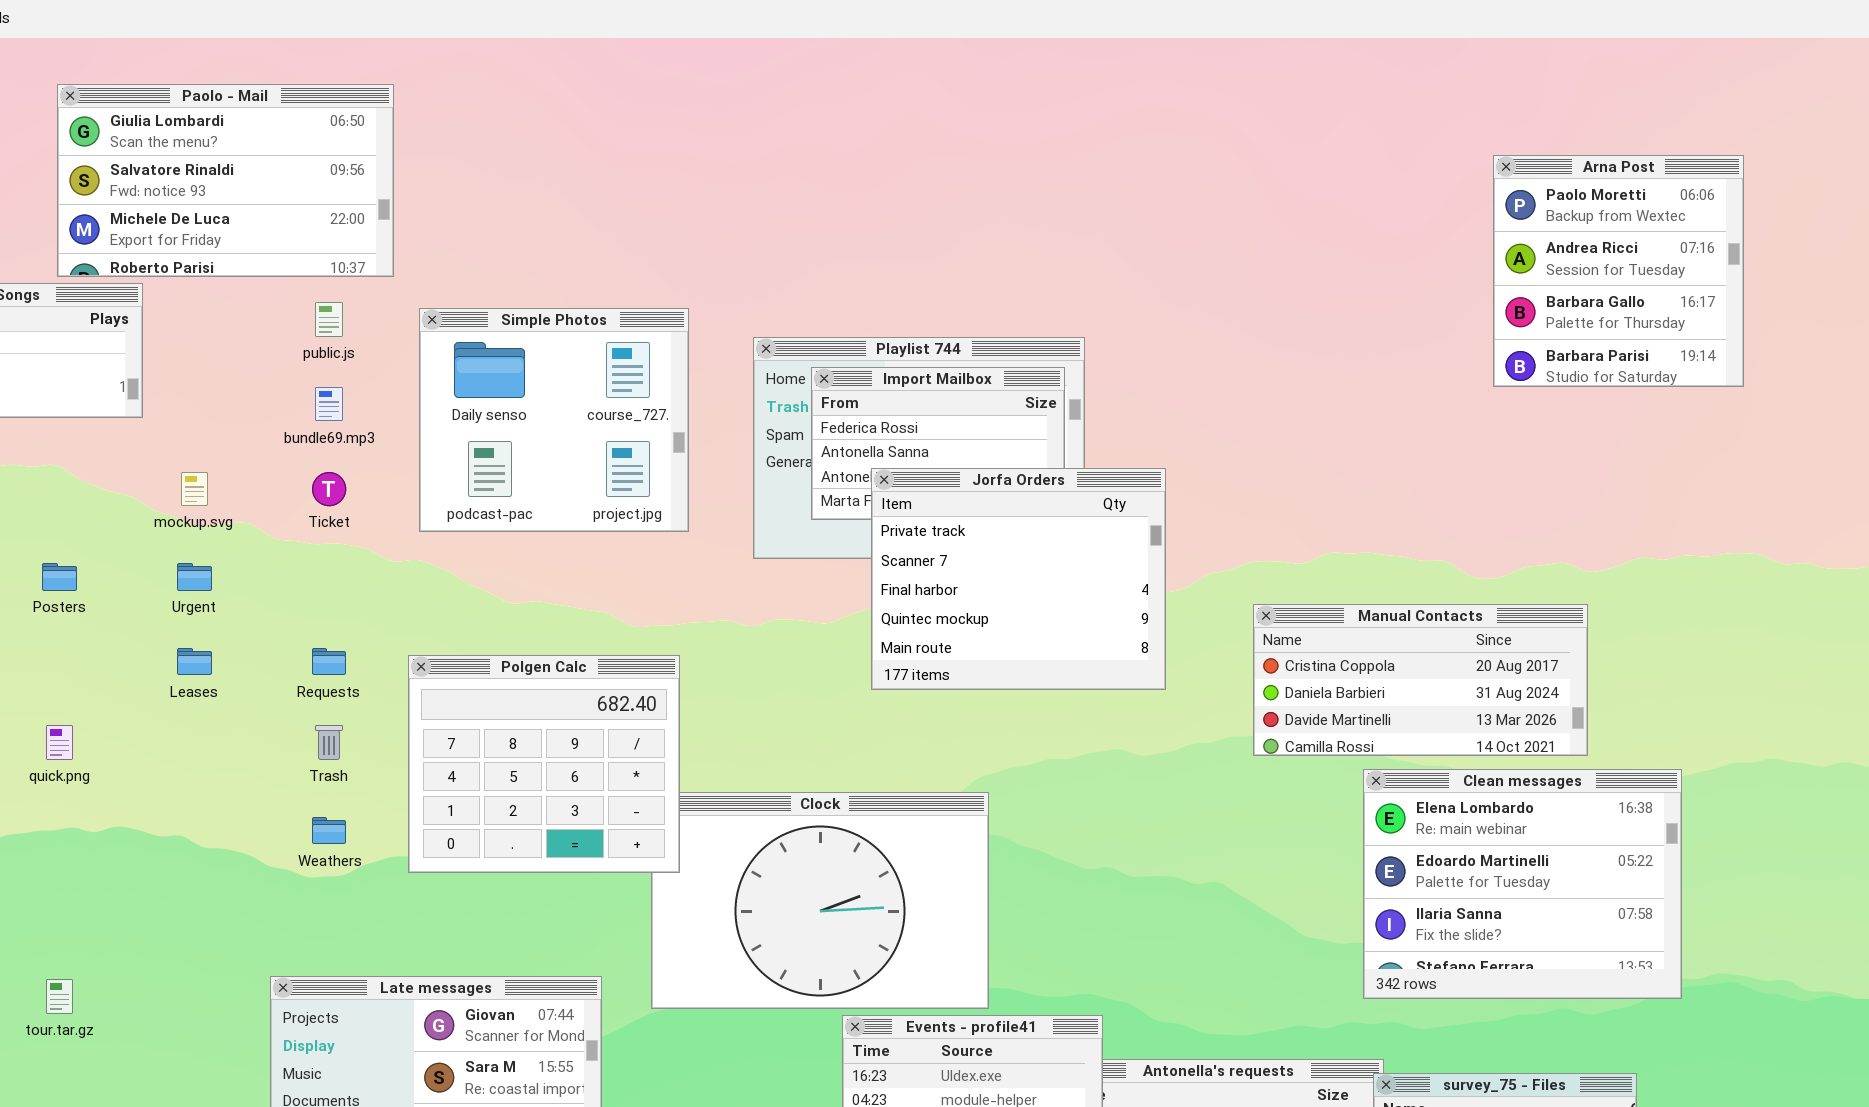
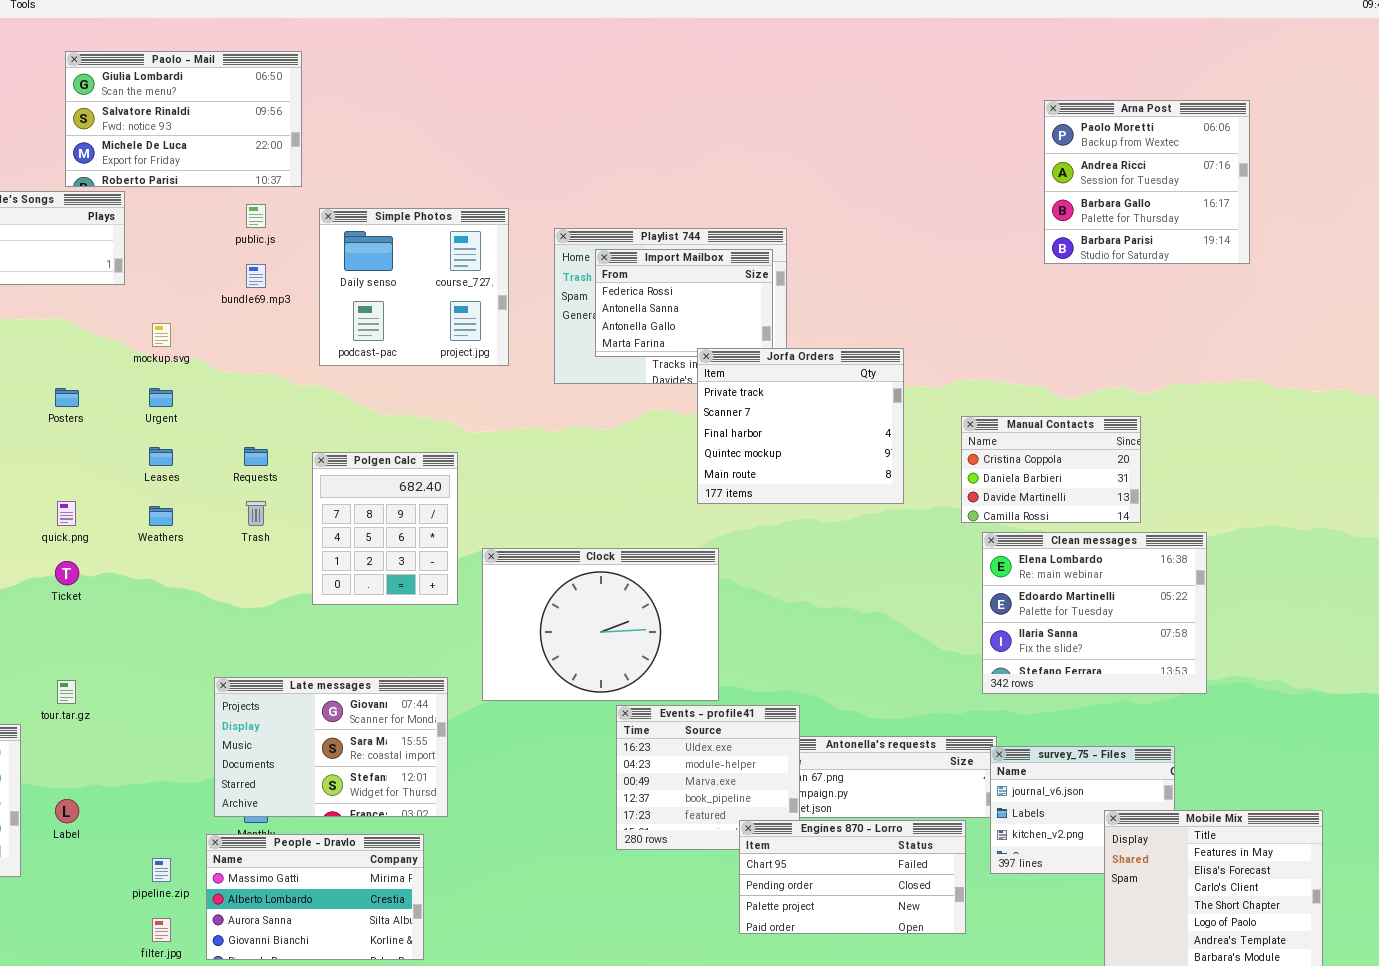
Arna Post: [1493,155,1744,387] -> [1044,100,1250,264], resized
Jorfa Orders: [871,468,1166,690] -> [697,348,904,504], moved
Ticket: [312,472,346,506] -> [55,561,79,585], moved
Manual Contacts: [1253,604,1588,756] -> [961,416,1141,523], resized
Polgen Calc: [408,655,680,873] -> [312,452,458,605], resized
Weathers: [312,817,346,844] -> [149,506,173,526], moved

